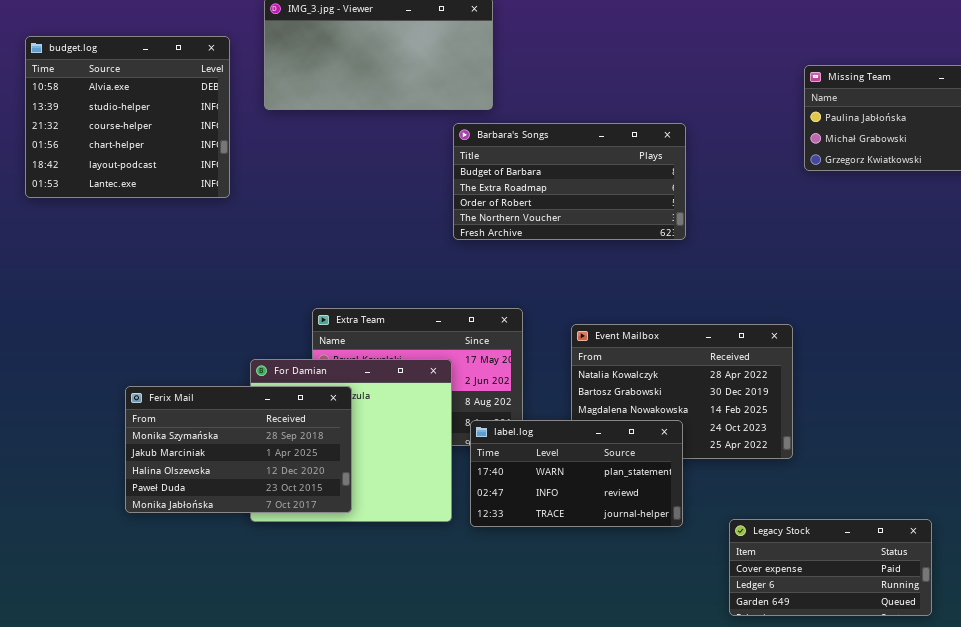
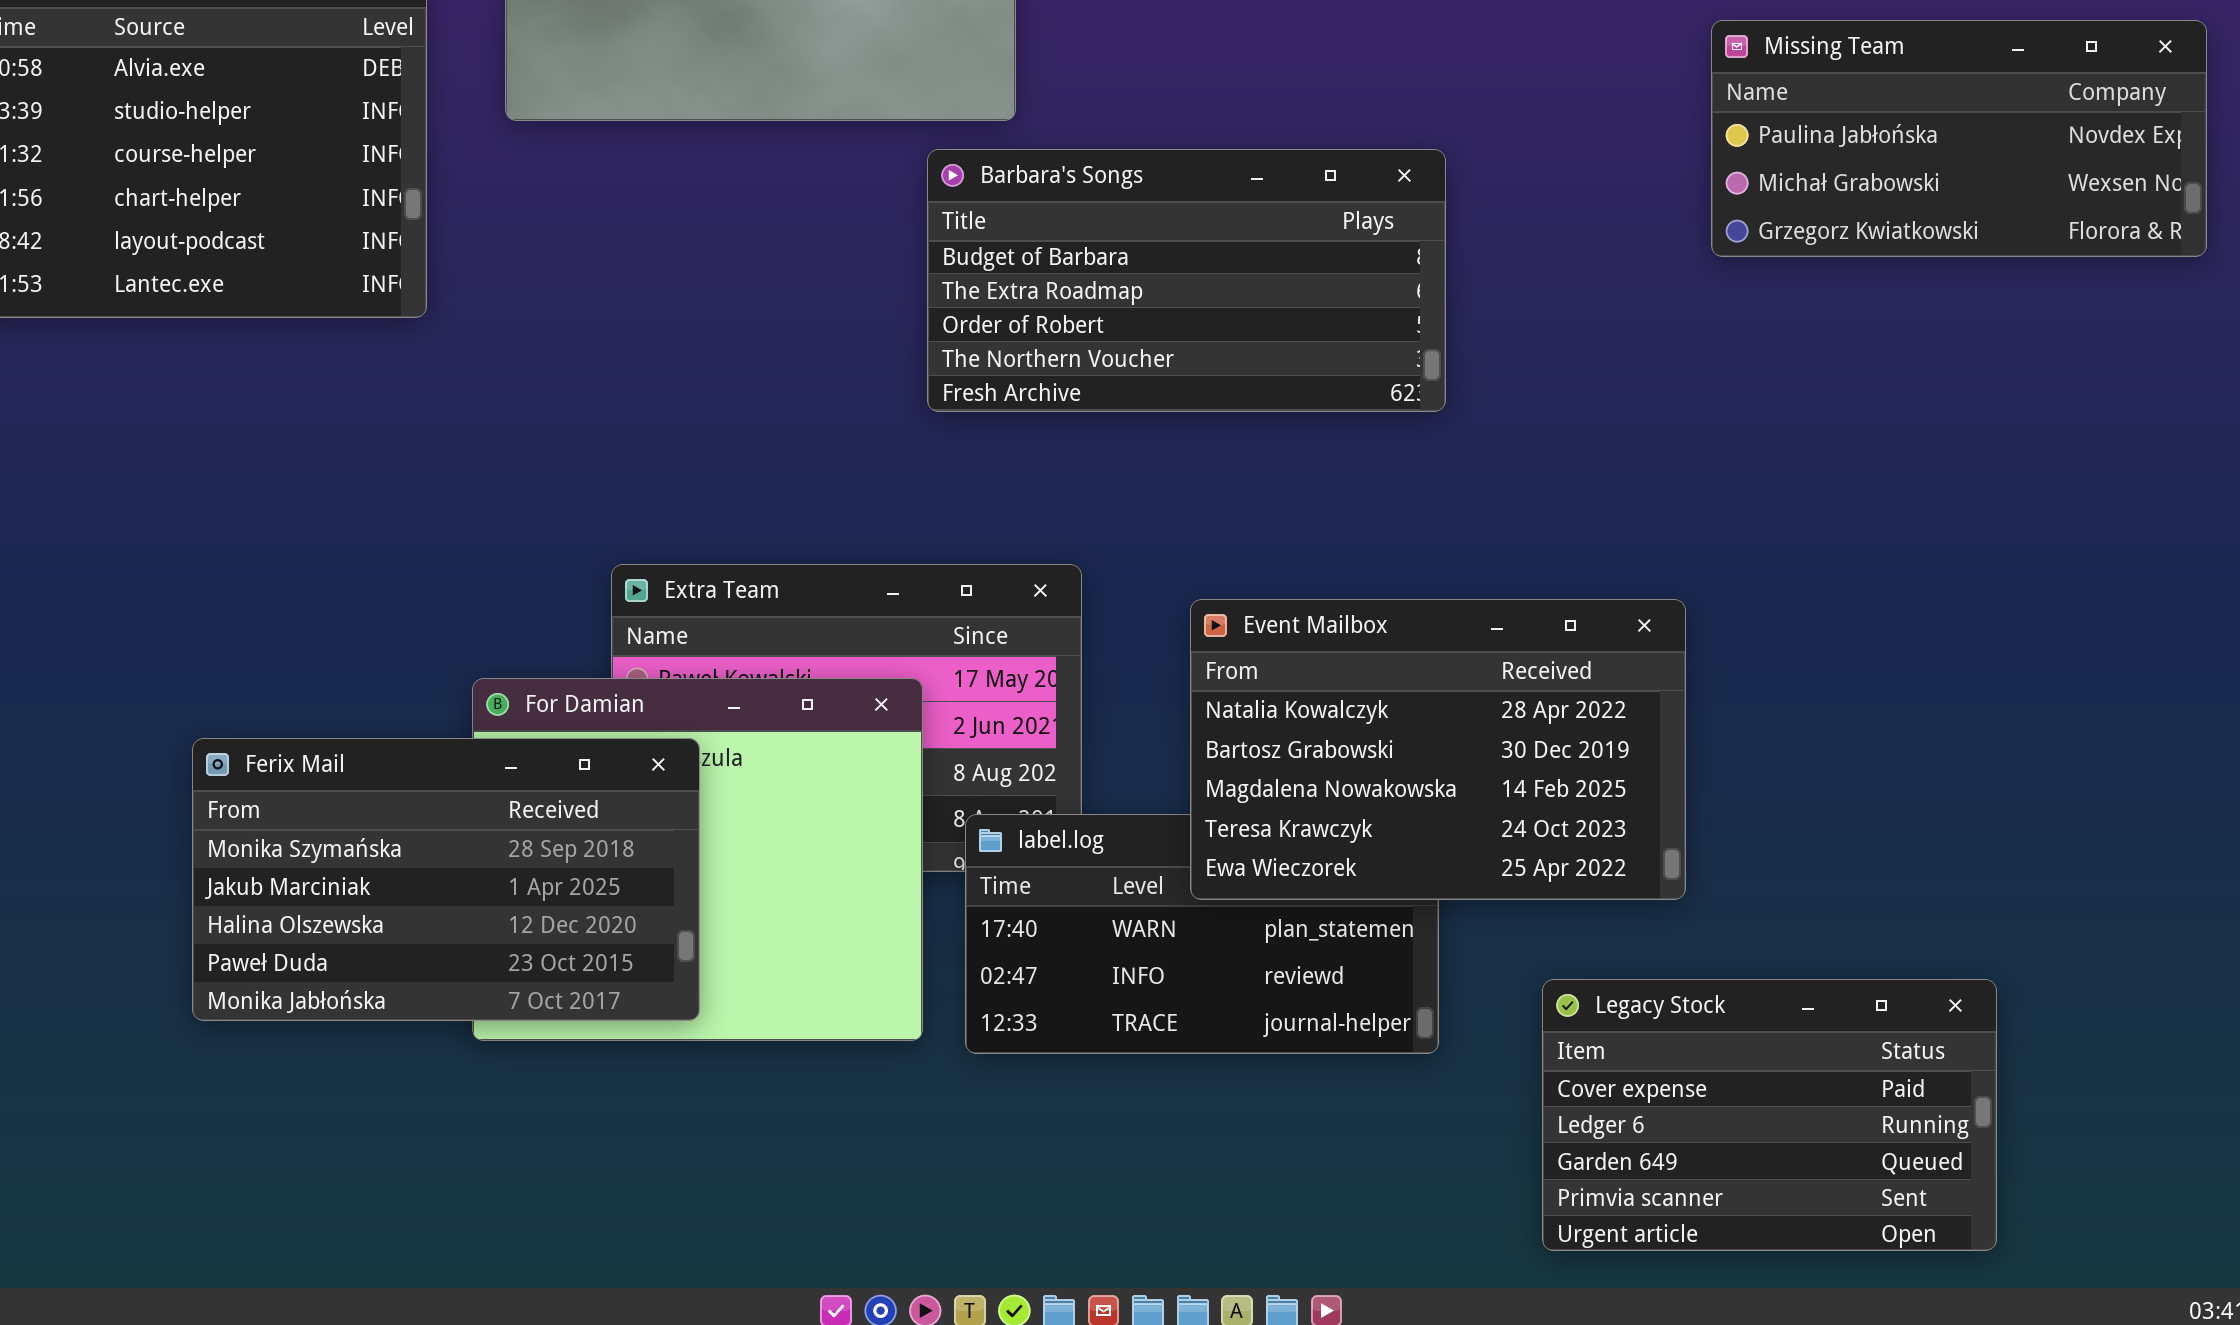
Event Mailbox: [571,324,793,459] -> [1190,599,1686,900], raised
Legacy Stock: [729,519,932,616] -> [1542,979,1997,1251], resized

